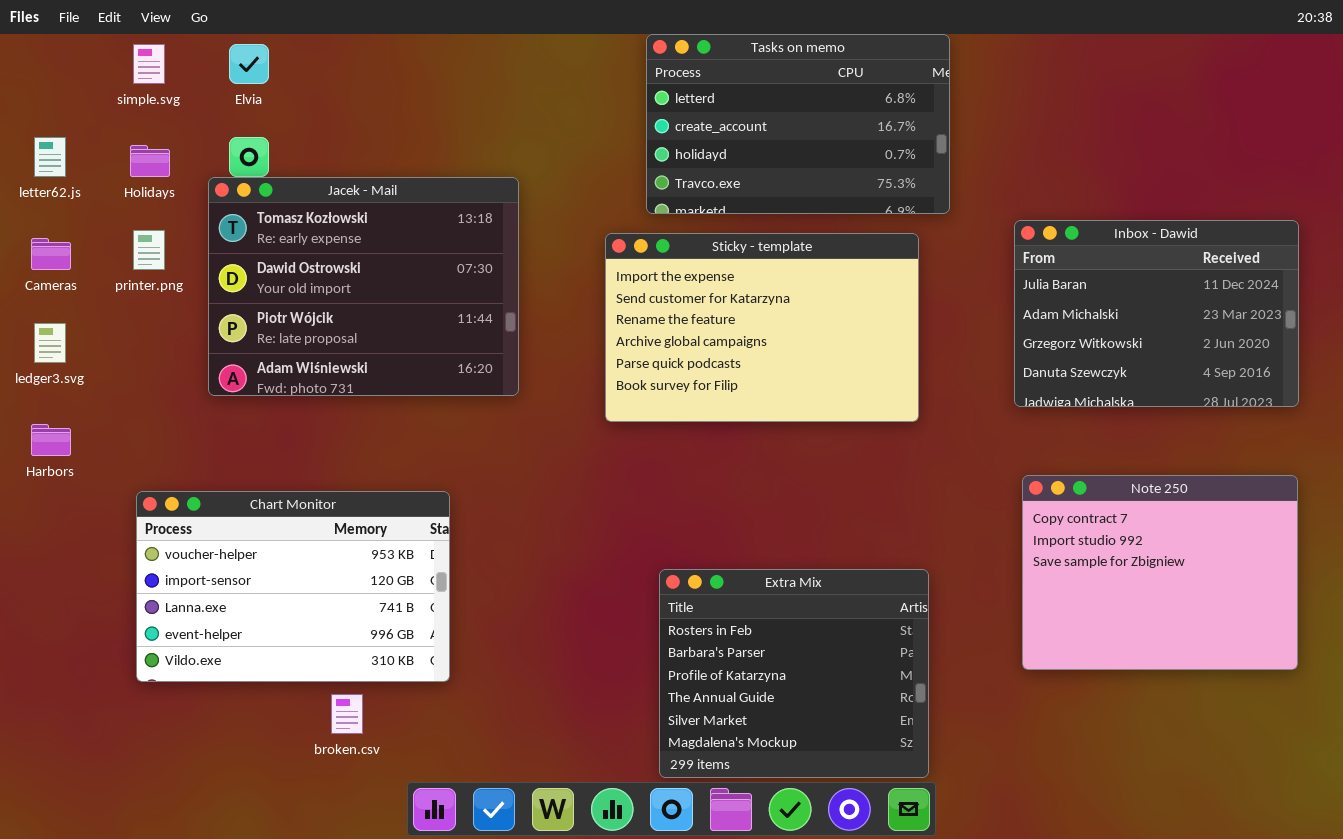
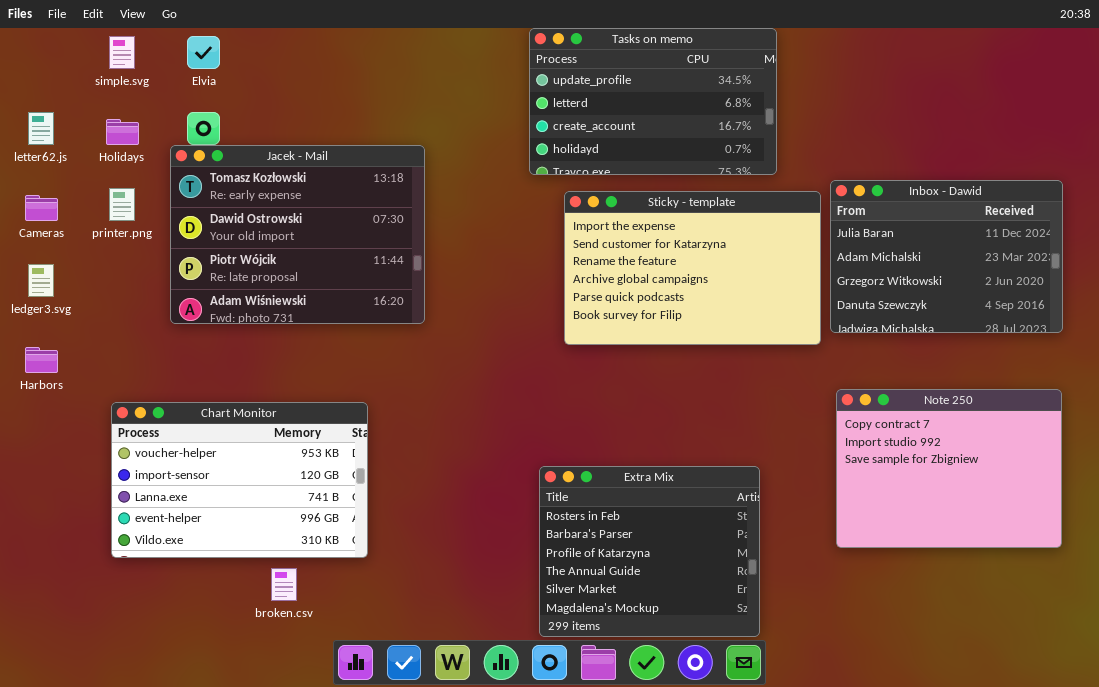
Tasks on memo: [646,34,950,214] -> [529,28,777,175], scrolled up 1 row
Sticky - template: [605,233,919,422] -> [564,191,821,345], moved

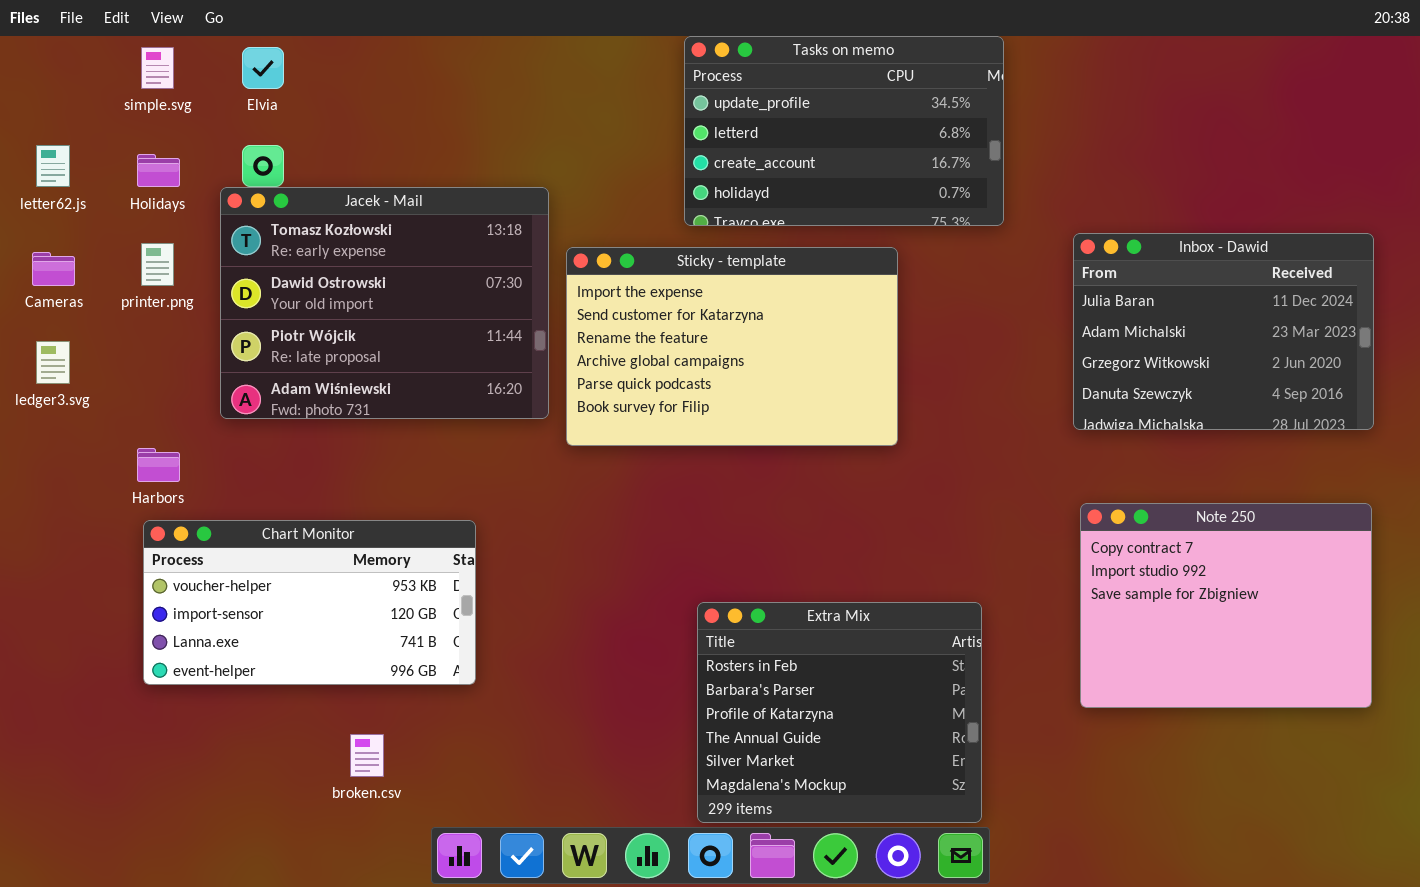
Sticky - template: [564,191,821,345] -> [566,247,898,446], moved
Harbors: [25,347,58,373] -> [137,448,180,482], moved
Chart Monitor: [111,402,368,558] -> [143,520,476,685], resized

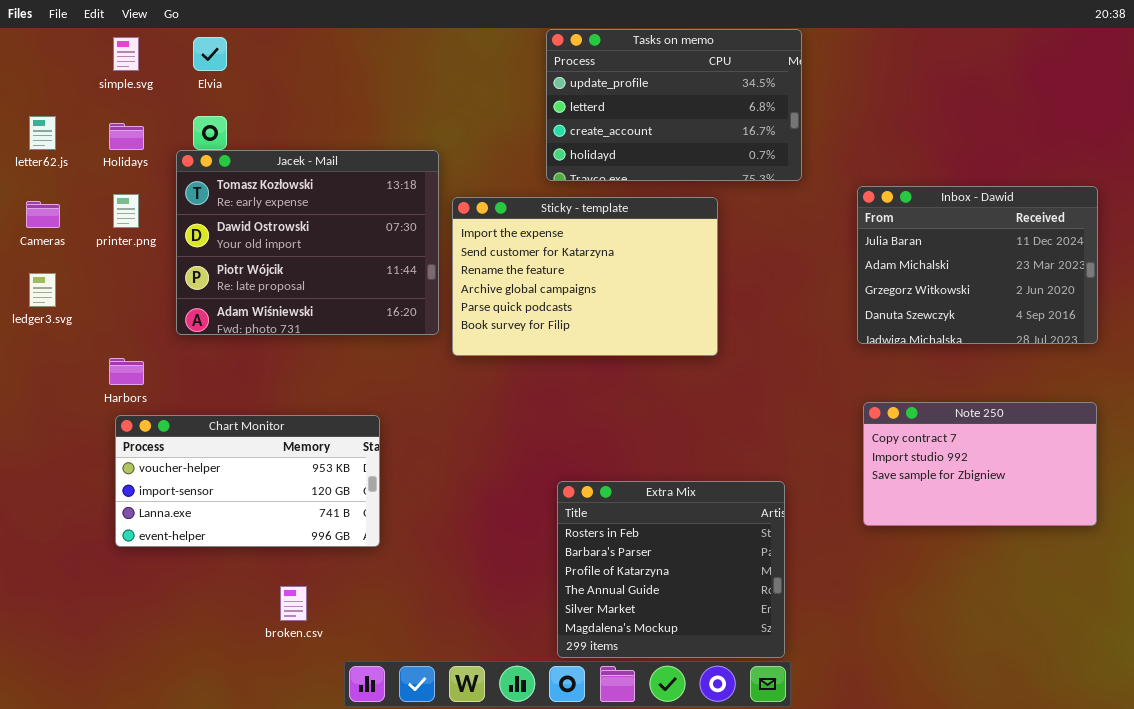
Note 250: [1080,503,1372,708] -> [863,402,1097,526], resized

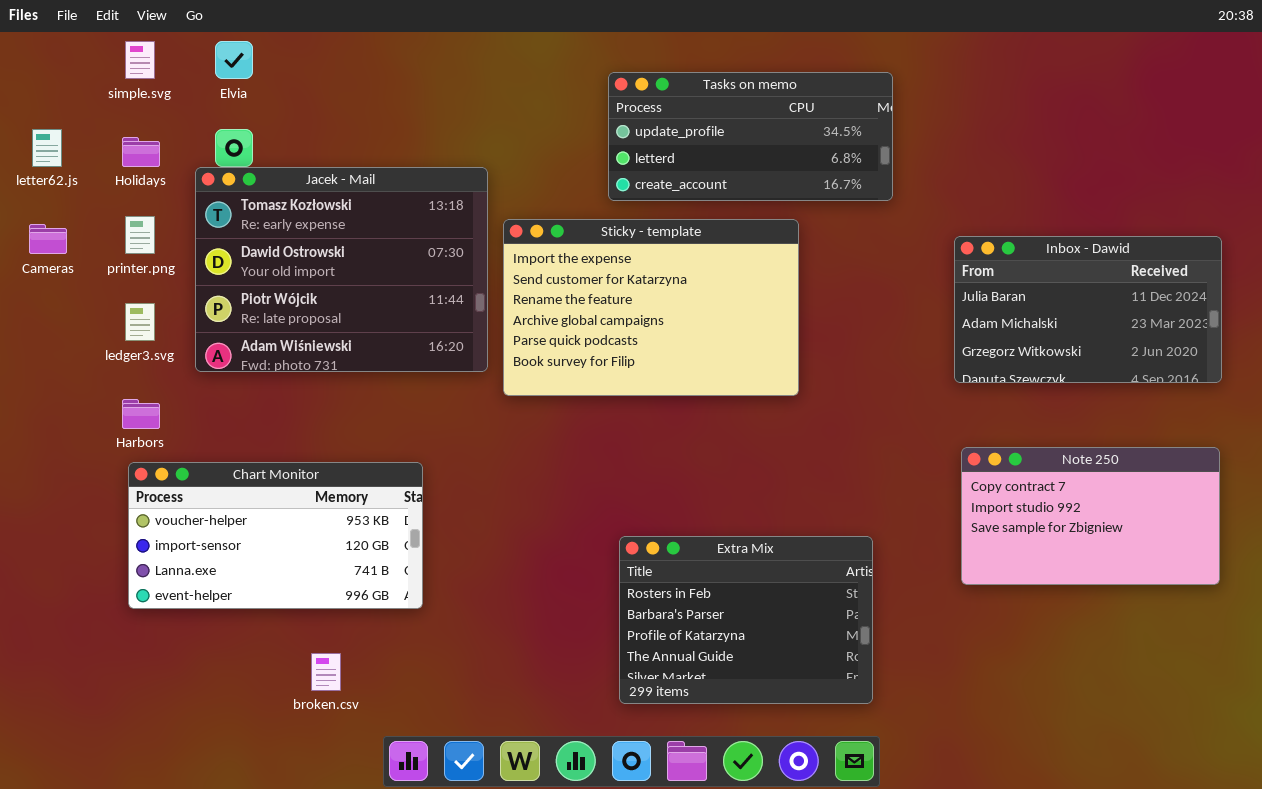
Tasks on memo: [546,29,802,181] -> [608,72,893,201], resized
Inbox - Dawid: [857,186,1098,344] -> [954,236,1222,383], resized
ledger3.svg: [29,273,56,307] -> [125,303,155,341], moved
Extra Mix: [557,481,785,658] -> [619,536,873,704], resized

